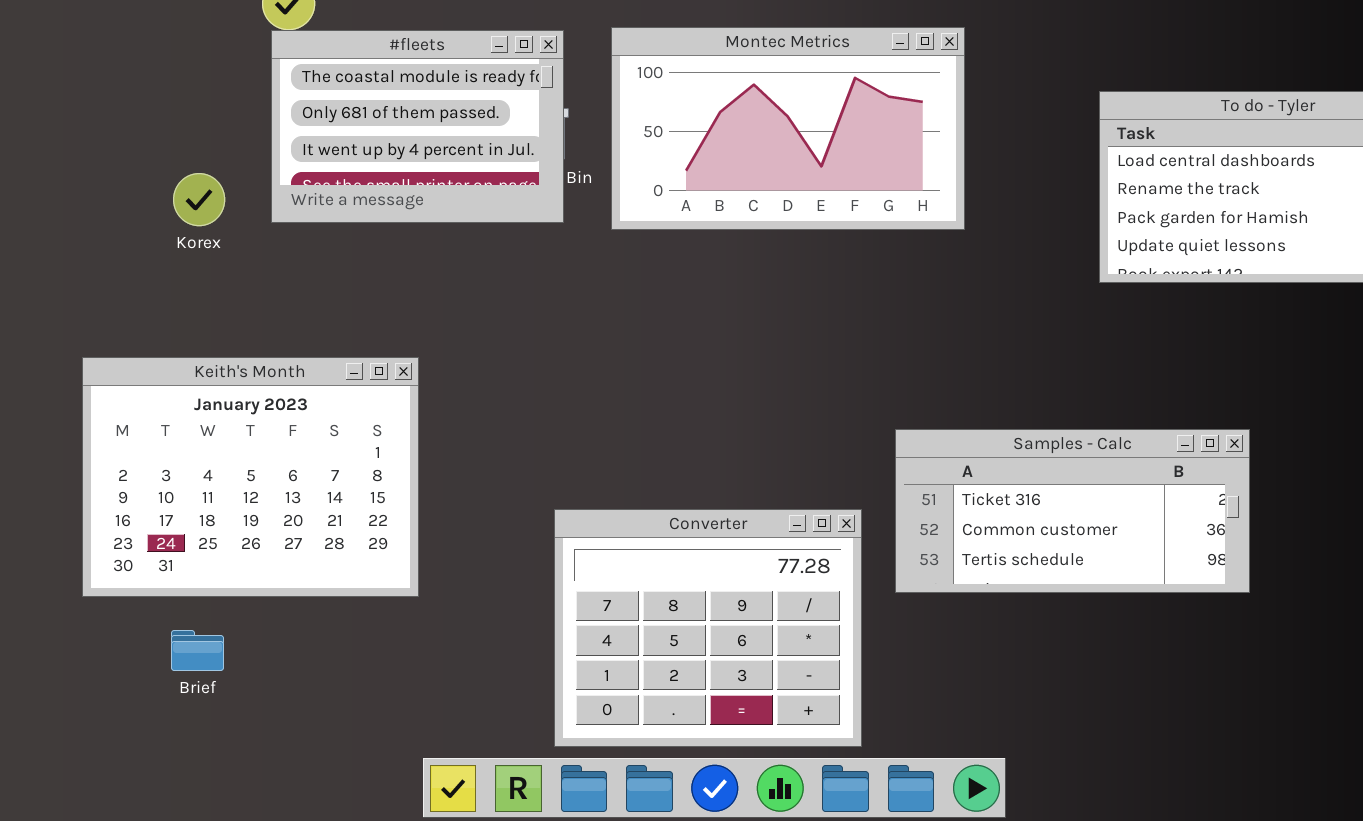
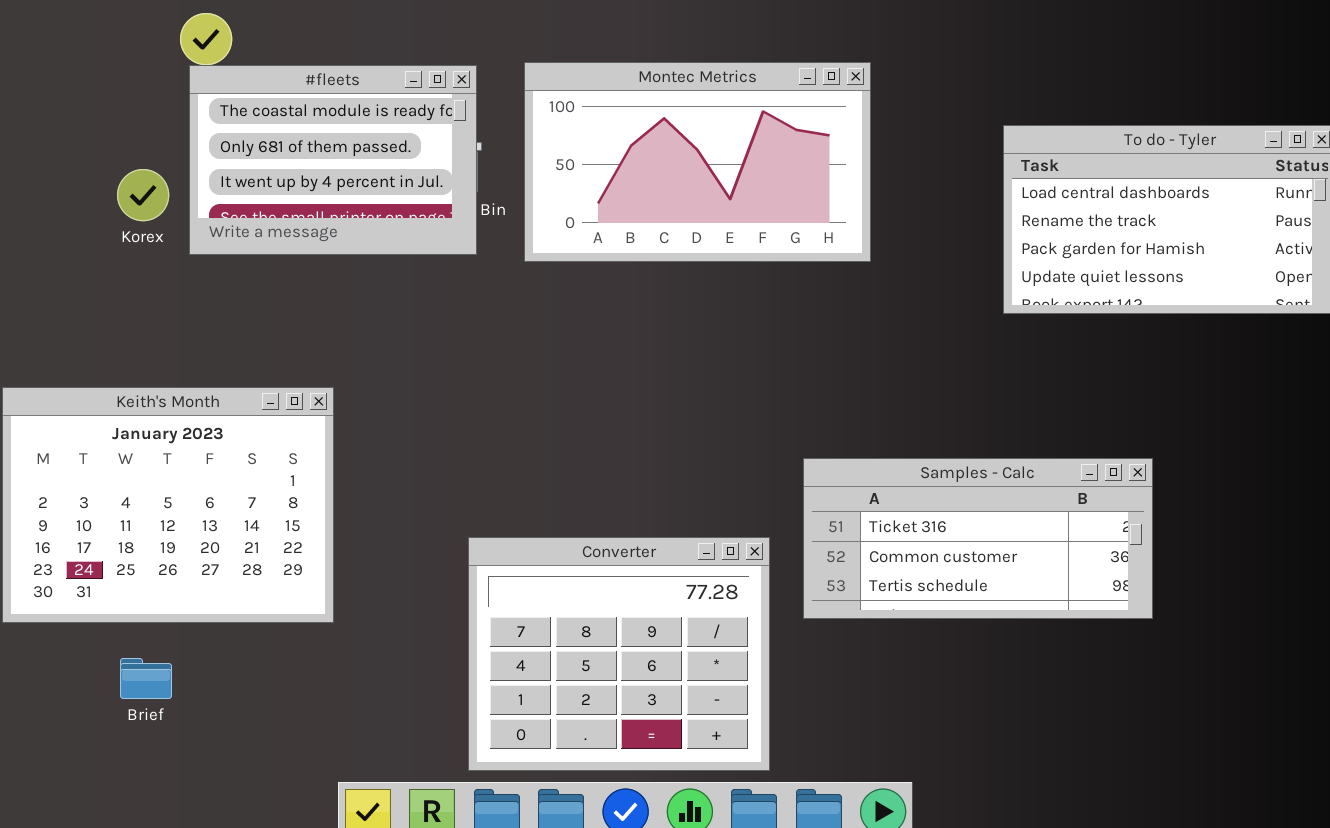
Korex: [173,173,225,226] -> [117,169,169,221], moved
Brief: [171,630,224,671] -> [120,658,172,699], moved

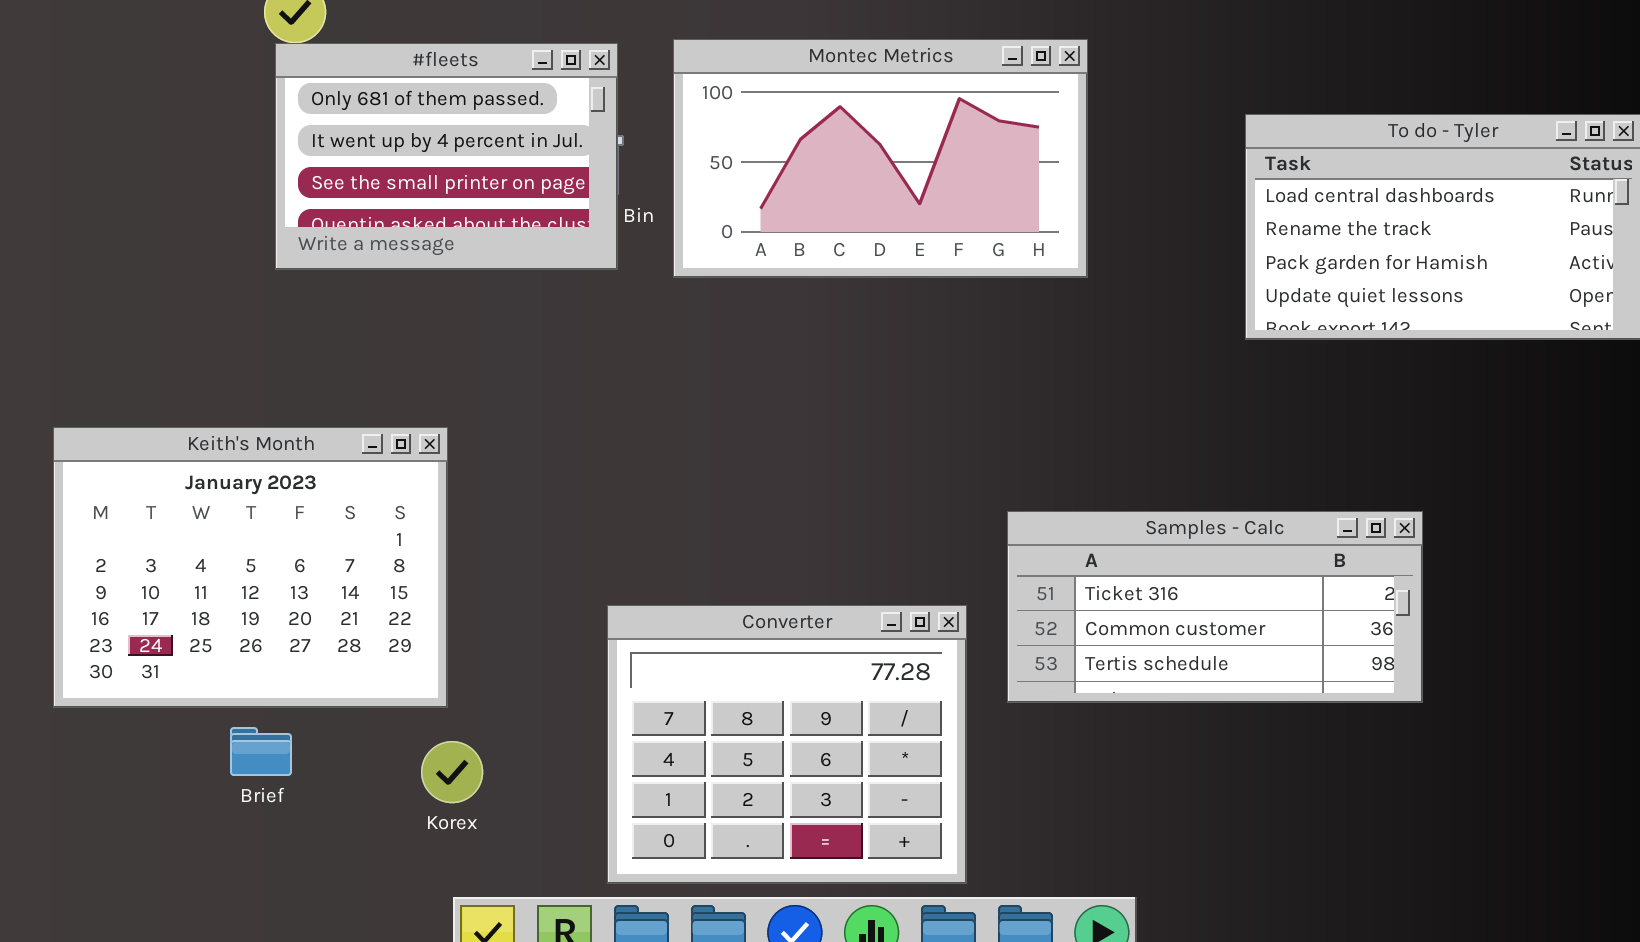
#fleets: [189,65,477,255] -> [275,43,618,270], scrolled down 1 row
Korex: [117,169,169,221] -> [421,741,483,803], moved
Brief: [120,658,172,699] -> [230,727,292,776], moved

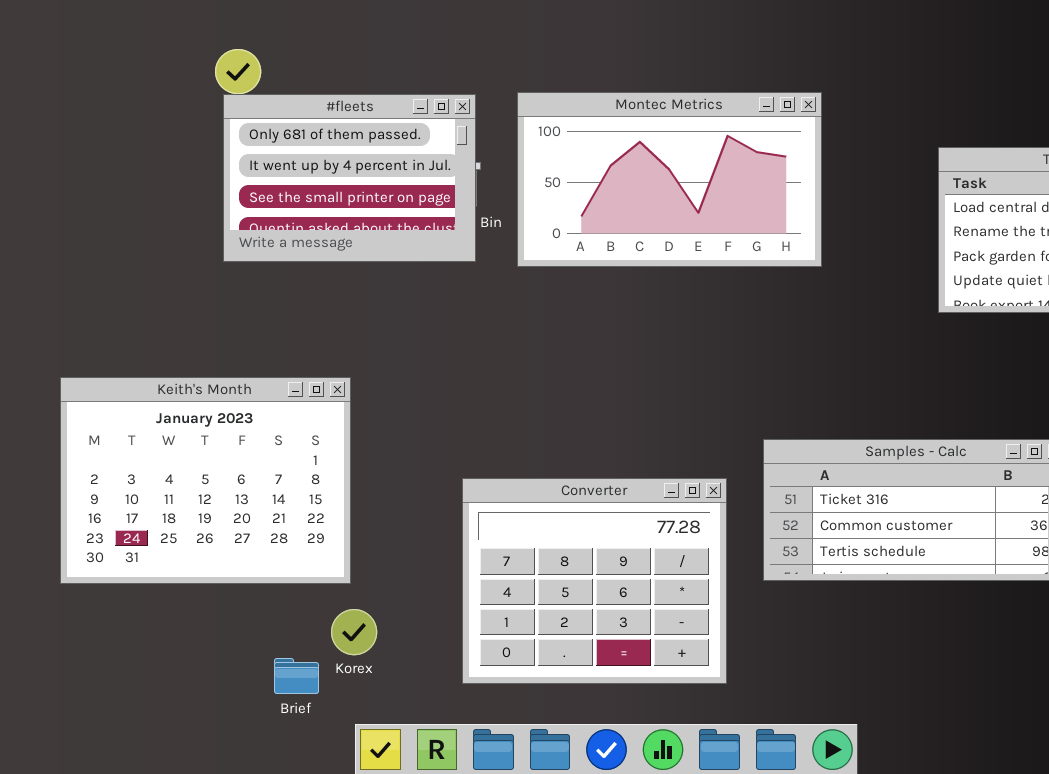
Converter: [607,605,967,884] -> [462,478,727,684], moved
Brief: [230,727,292,776] -> [274,658,319,694], moved

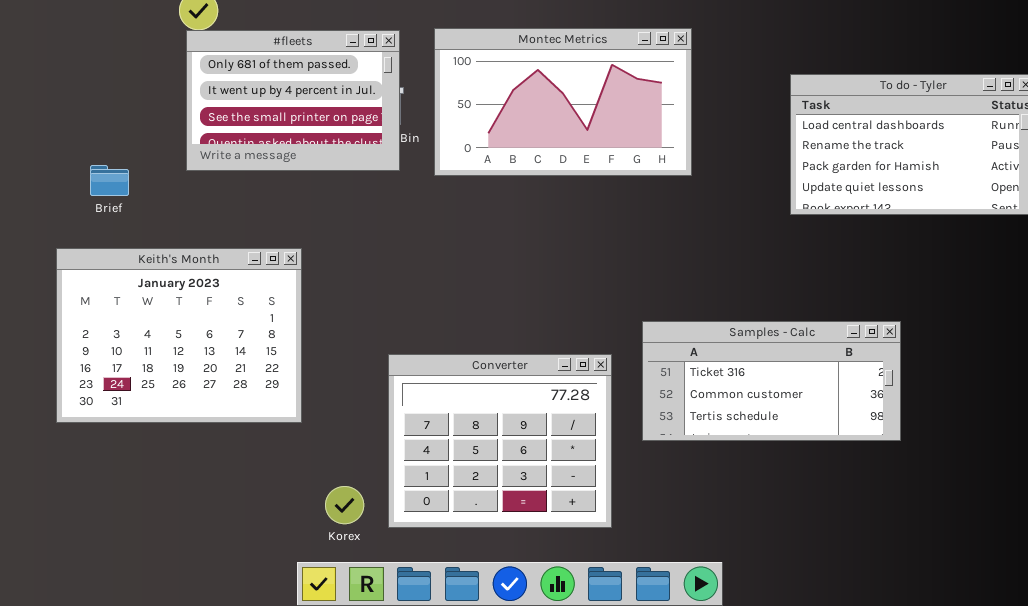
Keith's Month: [60,377,351,584] -> [56,248,302,423], moved
Korex: [331,609,377,655] -> [325,486,364,524], moved
Brief: [274,658,319,694] -> [90,165,129,196], moved

